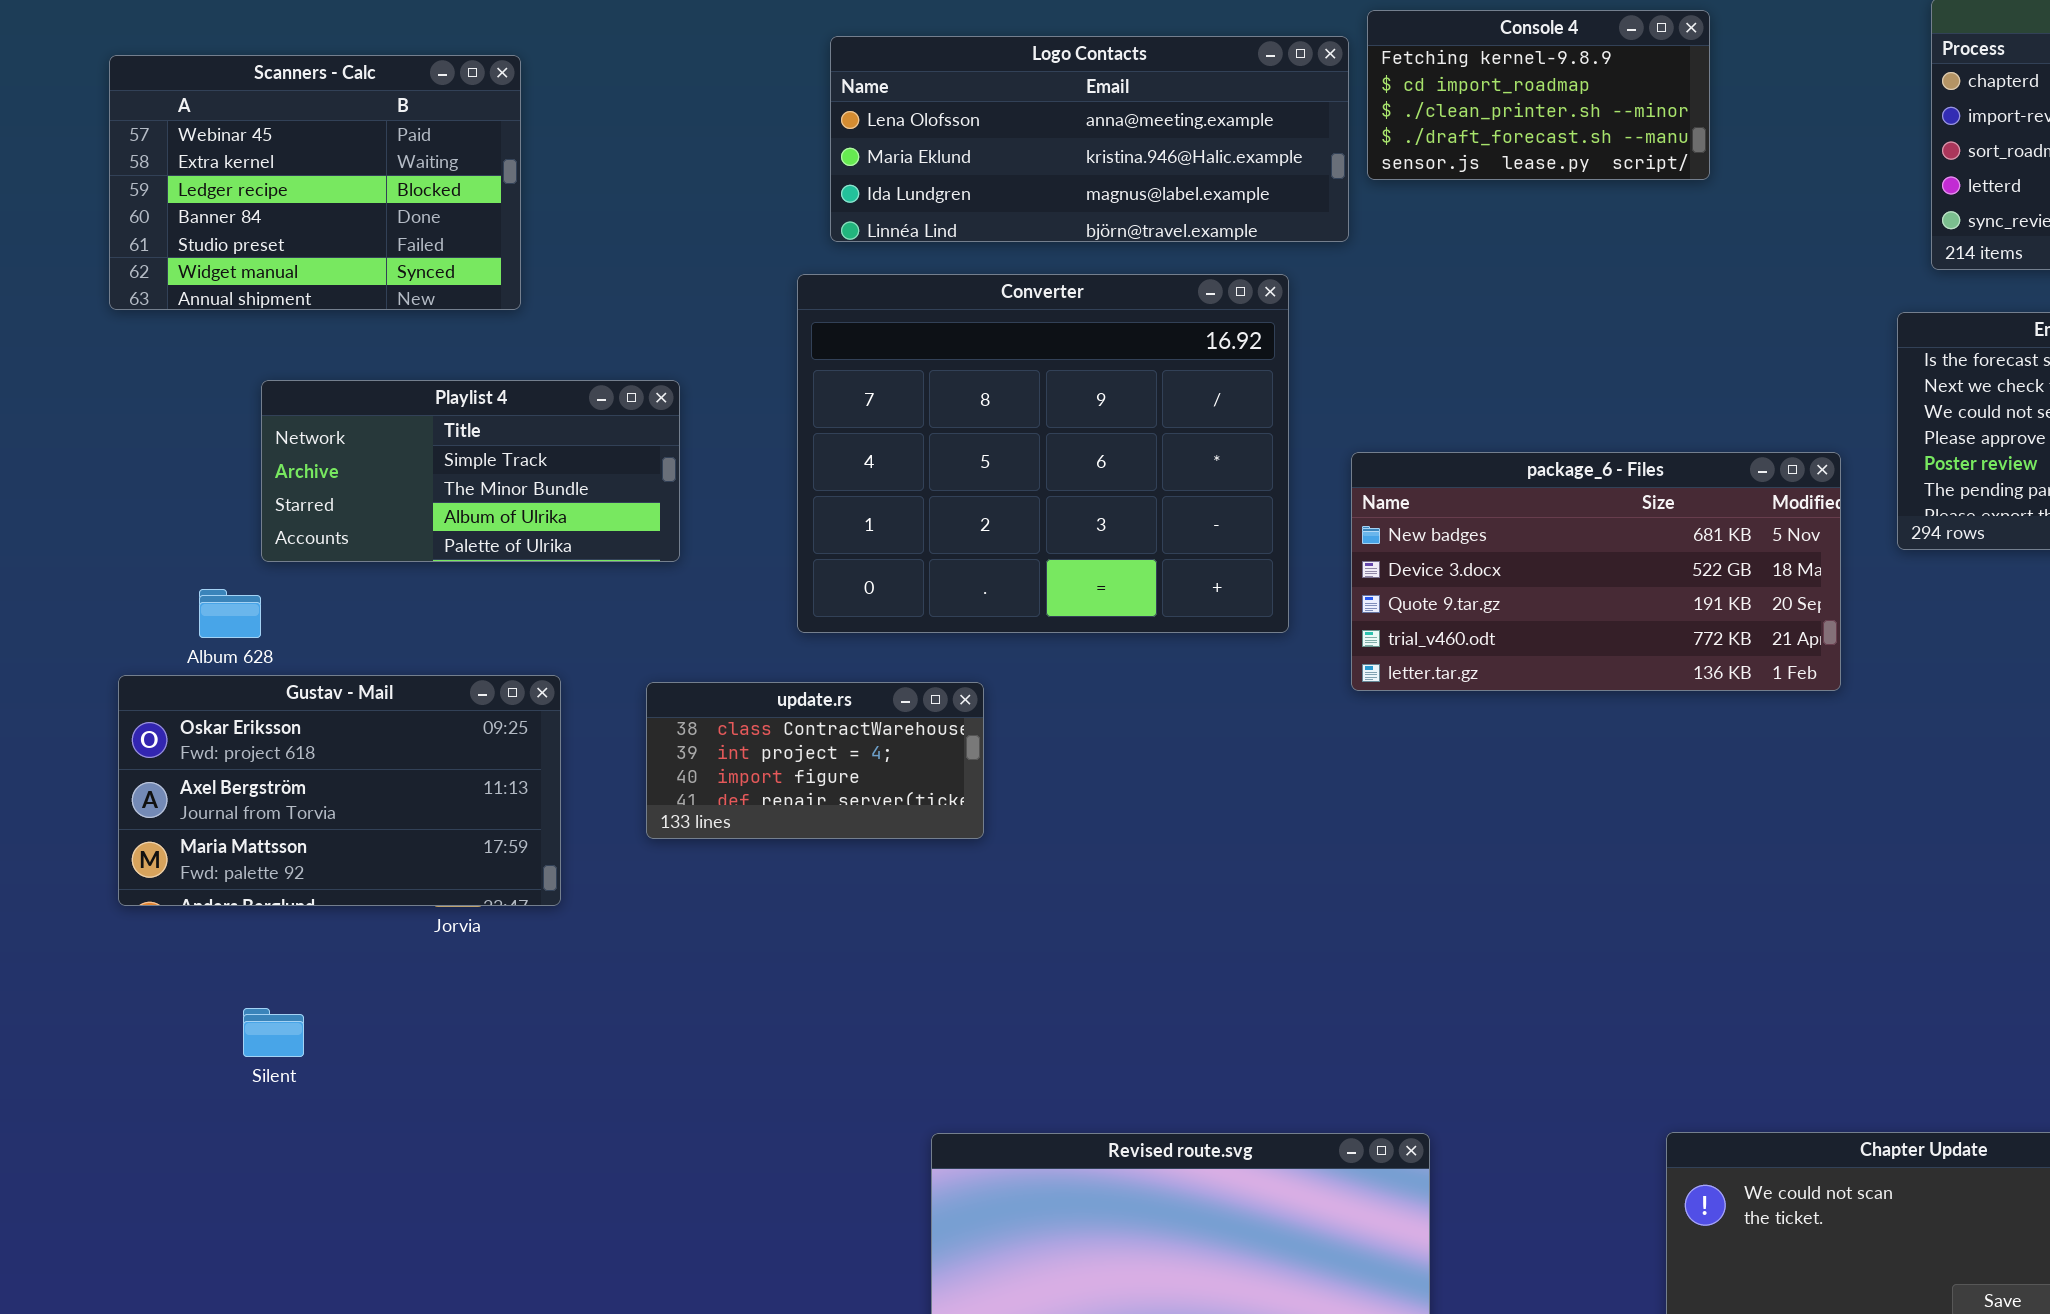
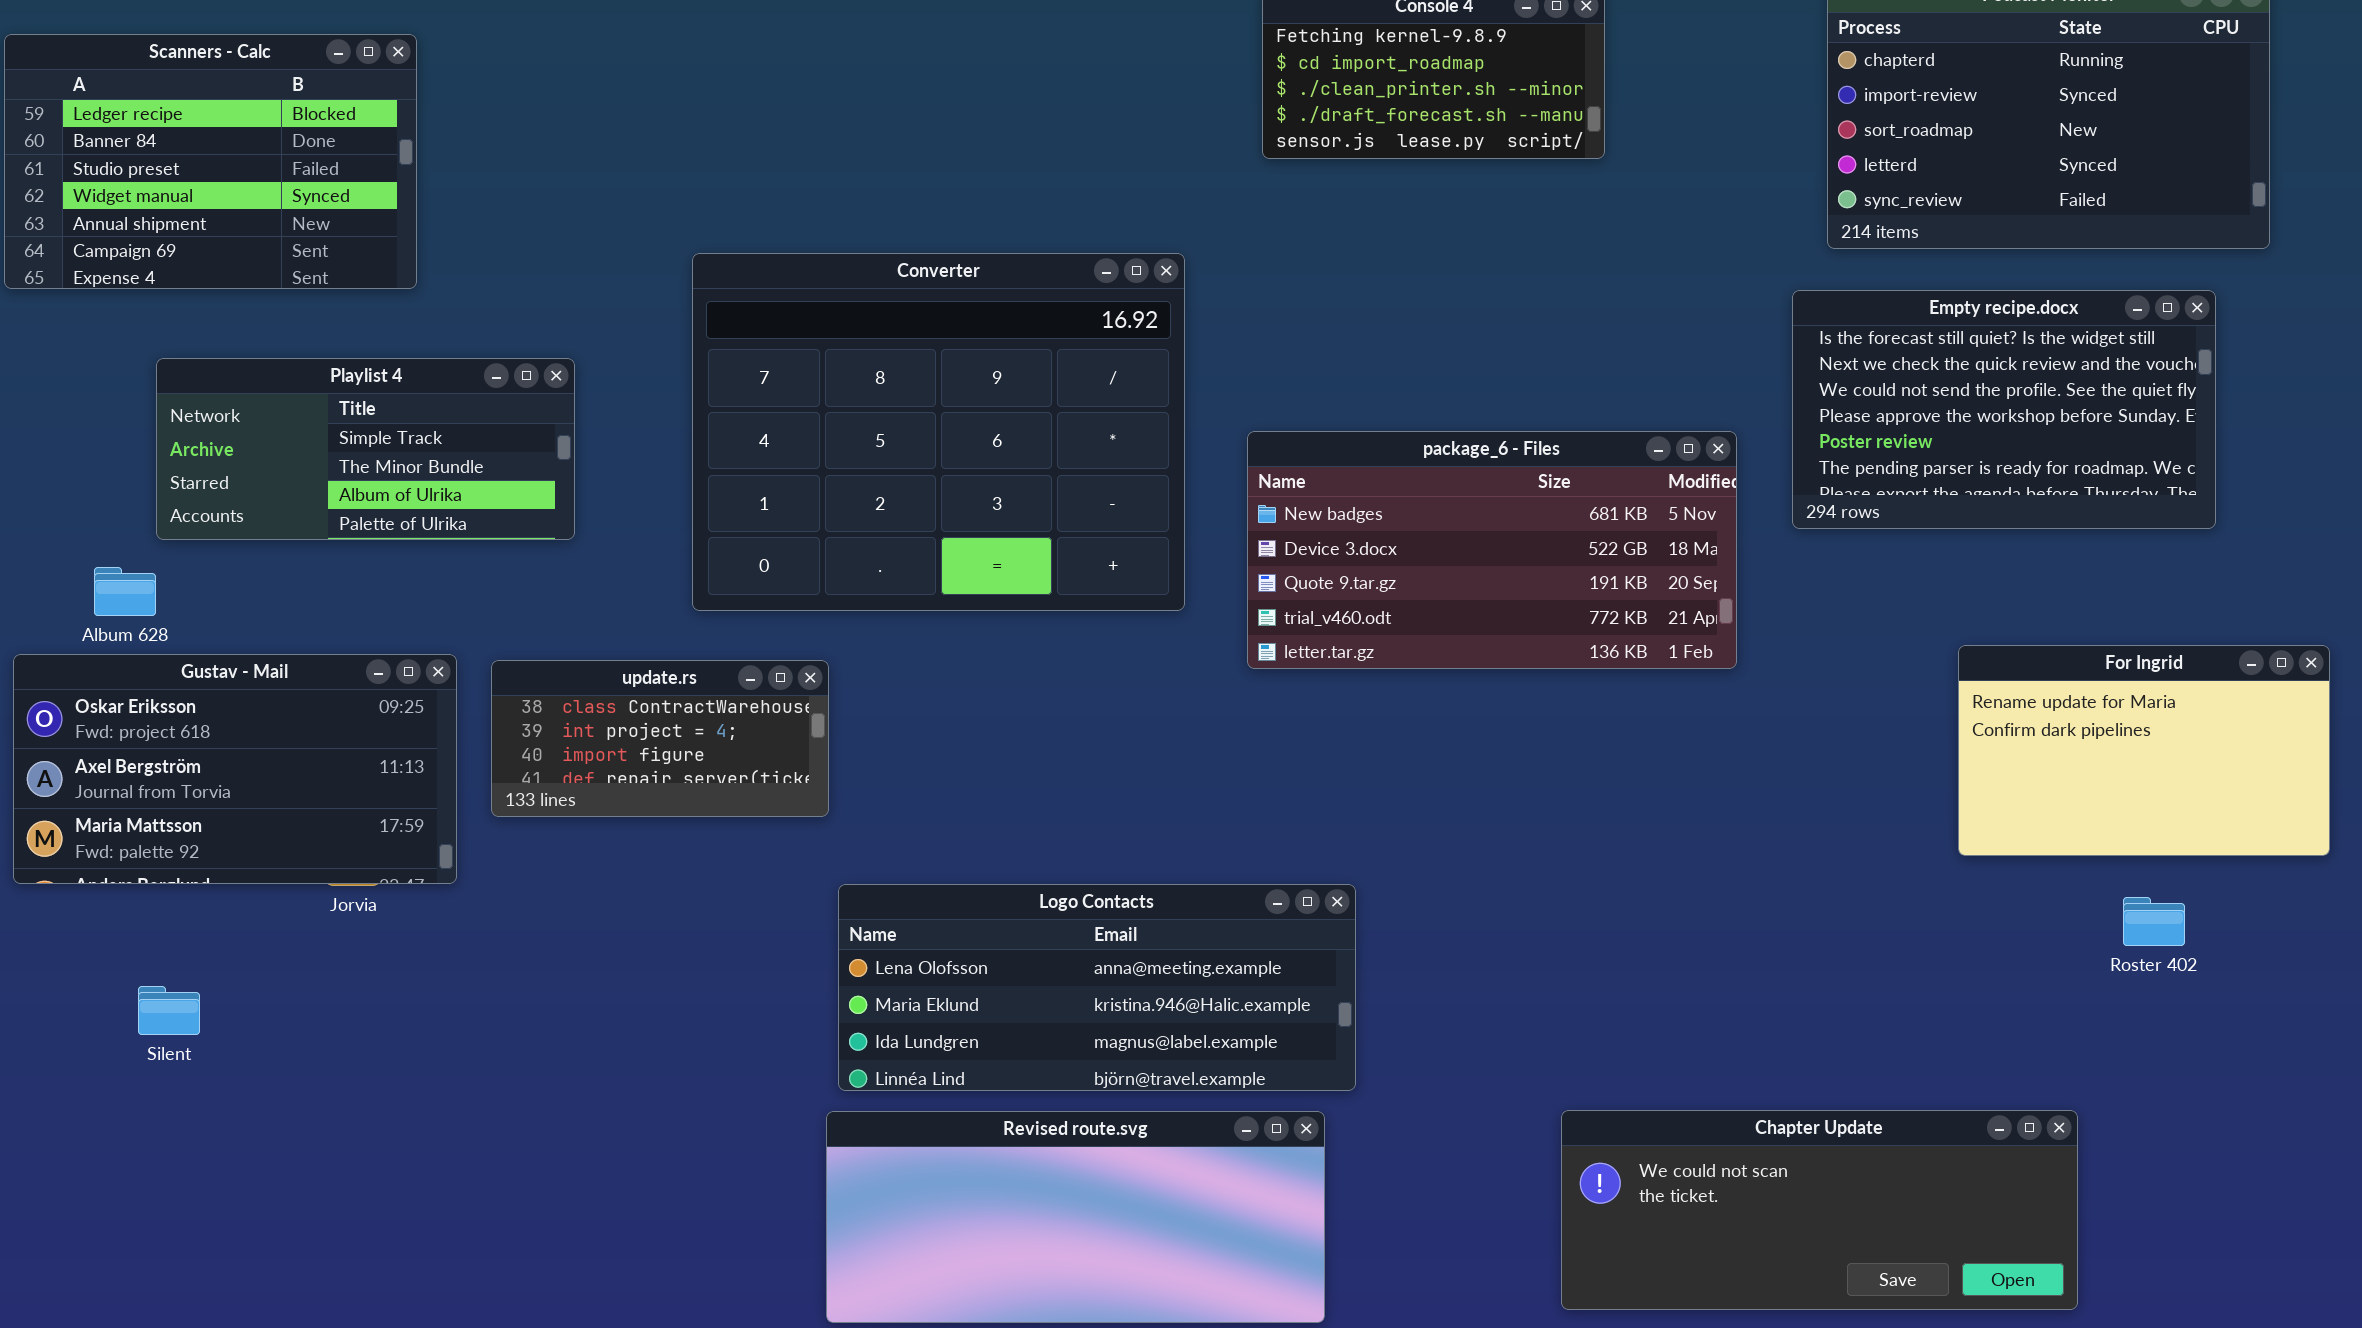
Logo Contacts: [830,36,1349,242] -> [838,884,1356,1091], moved
Scanners - Calc: [109,55,521,310] -> [4,34,417,289], scrolled down 2 rows
update.rs: [646,682,984,839] -> [491,660,829,817], moved

